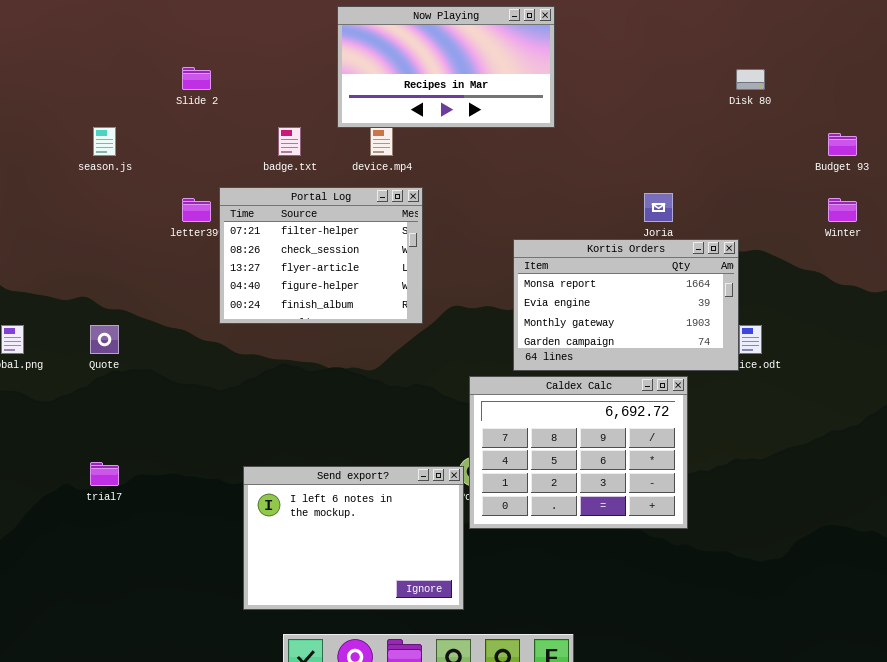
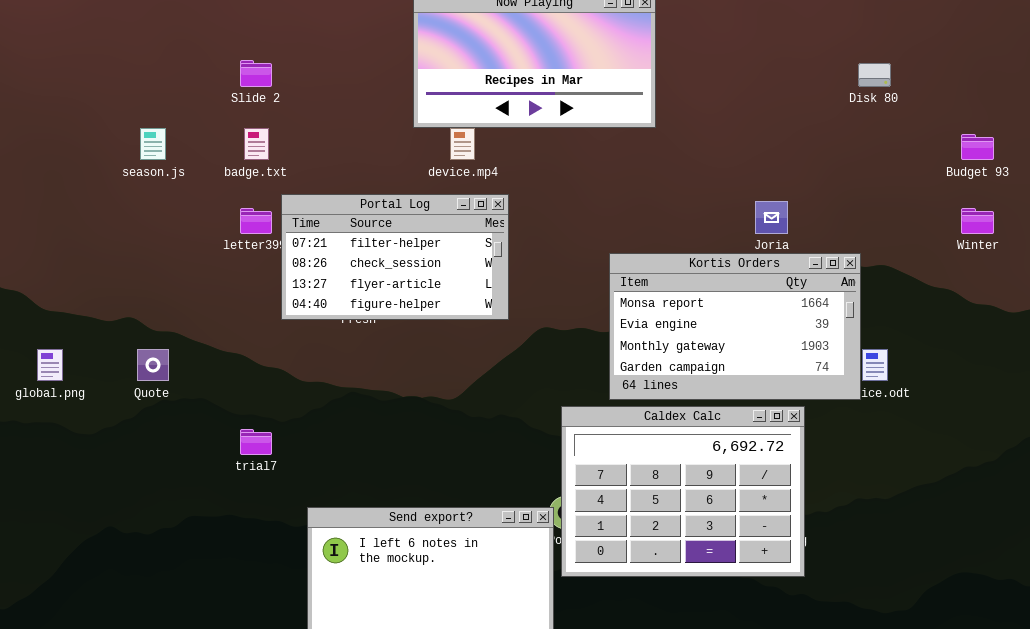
badge.txt: [278,127,301,156] -> [244,128,269,160], moved
Portal Log: [219,187,423,324] -> [281,194,509,320], resized
trial7: [90,462,119,486] -> [240,429,272,455], moved

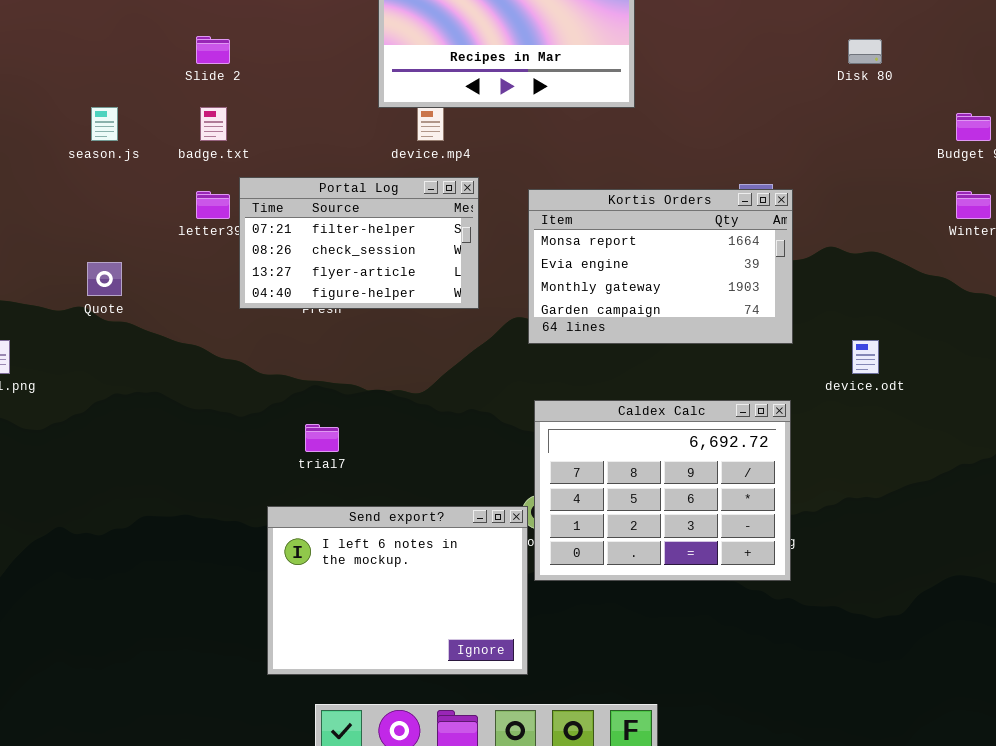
Kortis Orders: [609,253,861,400] -> [528,189,793,344], moved
Quote: [137,349,169,381] -> [87,262,122,296], moved
trial7: [240,429,272,455] -> [305,424,339,452], moved

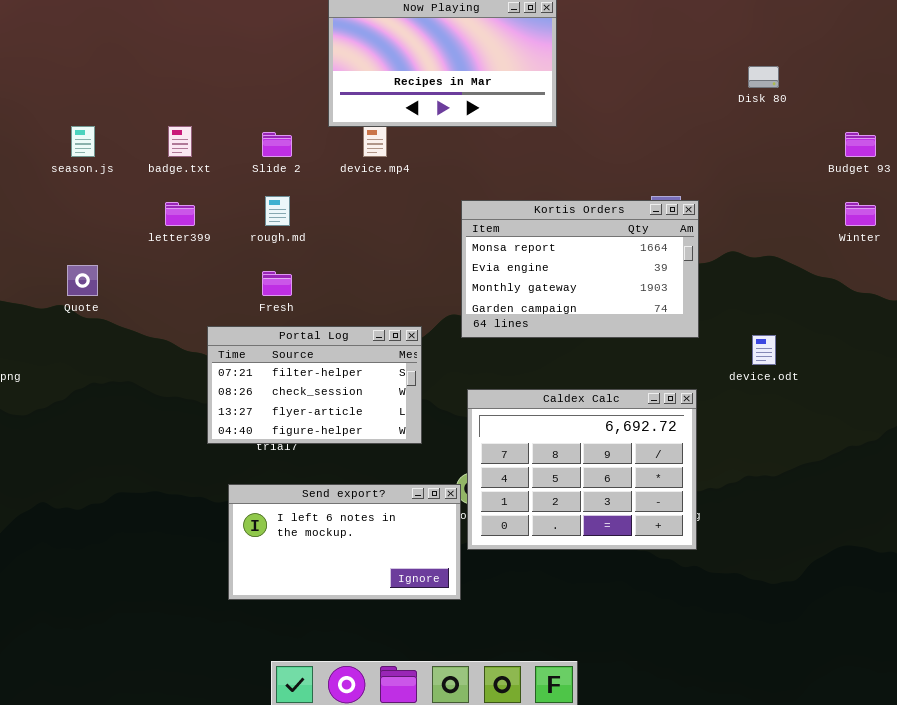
Slide 2: [196,36,230,64] -> [262,132,292,157], moved
Portal Log: [239,177,479,309] -> [207,326,422,444], moved
Send export?: [267,506,528,675] -> [228,484,461,600], resized

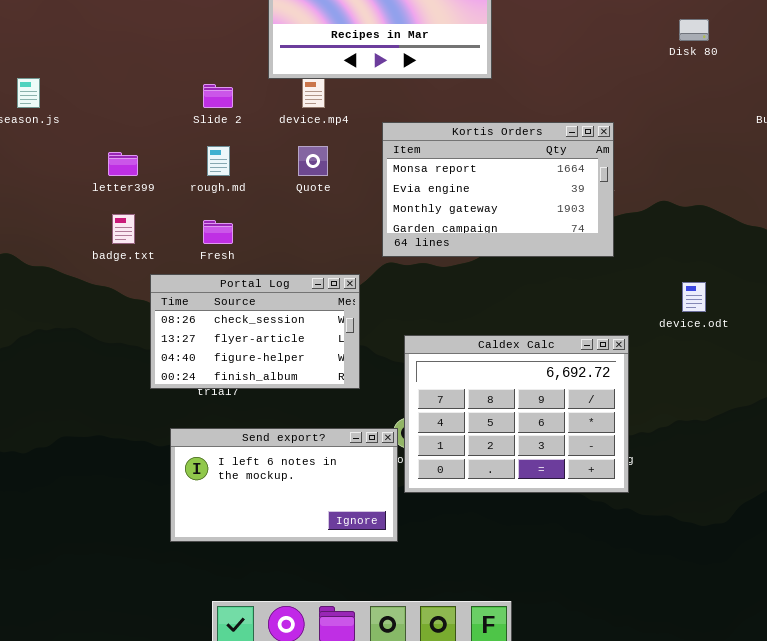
badge.txt: [168,126,192,157] -> [112,214,135,244], moved
Kortis Orders: [461,200,699,338] -> [382,122,614,257], moved
Quote: [67,265,98,296] -> [298,146,328,176], moved
Portal Log: [207,326,422,444] -> [150,274,360,389], scrolled down 1 row

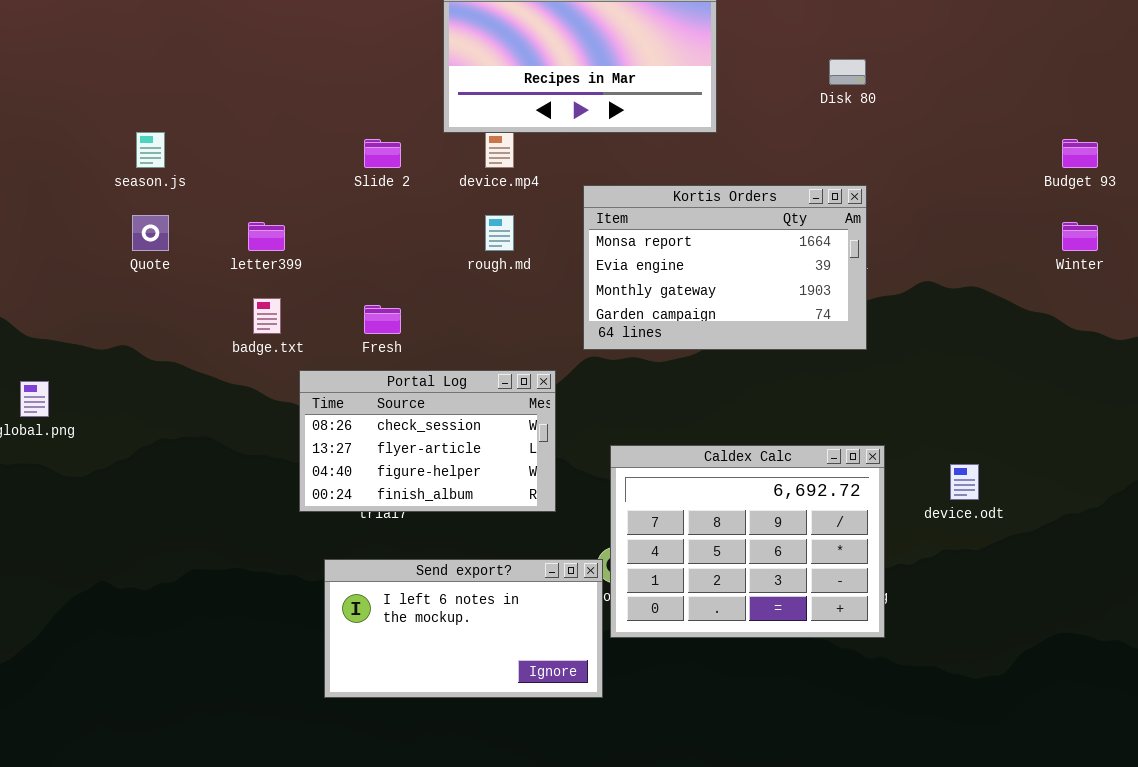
Disk 80: [679,19,709,41] -> [829,59,866,85], moved
rough.md: [207,146,230,176] -> [485,215,514,251], moved
Quote: [298,146,328,176] -> [132,215,169,251], moved
device.odt: [682,282,706,312] -> [950,464,979,500], moved

